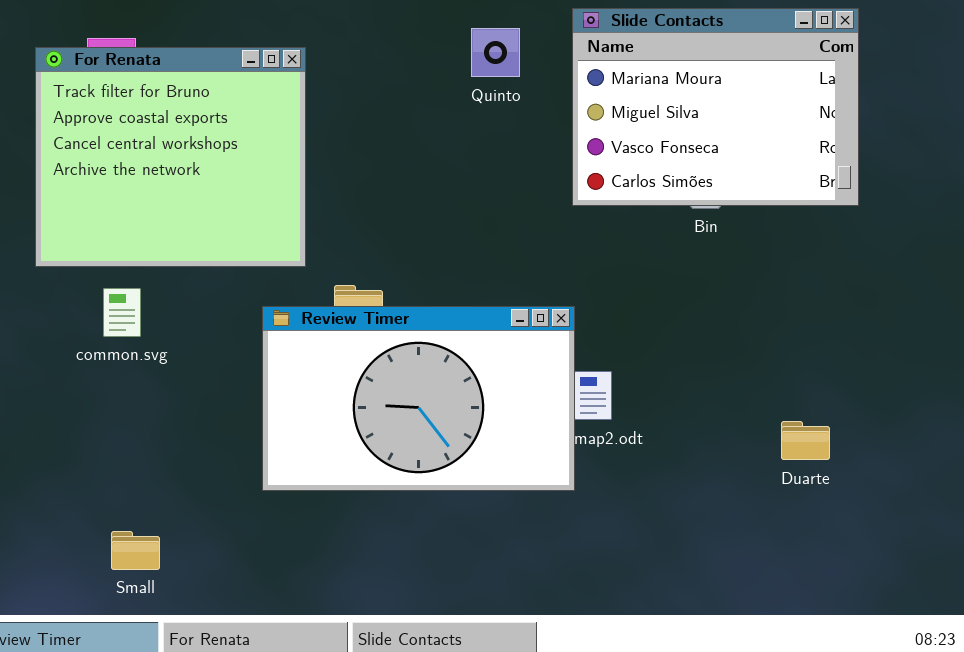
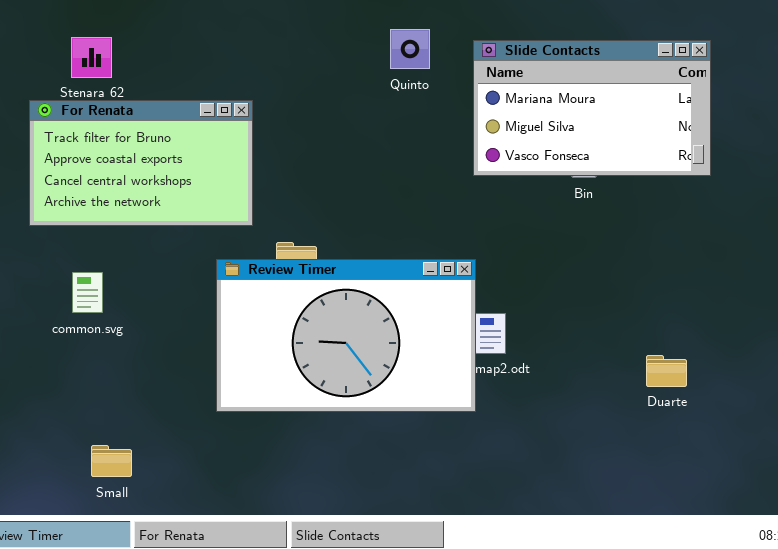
Slide Contacts: [572,8,859,206] -> [473,40,711,176], resized
For Renata: [35,47,306,267] -> [29,100,253,226], resized
common.svg: [103,288,141,337] -> [72,272,103,313], moved

